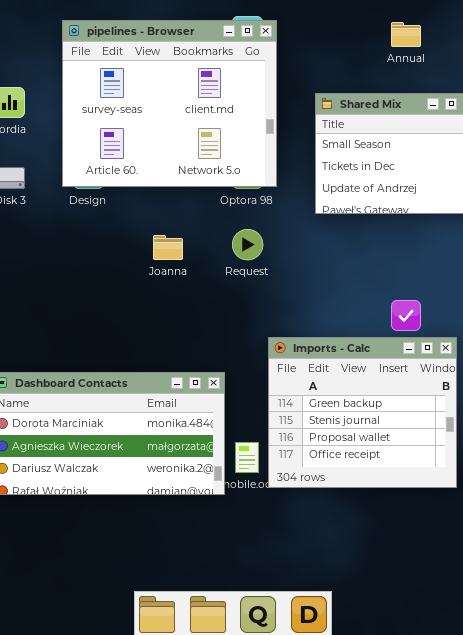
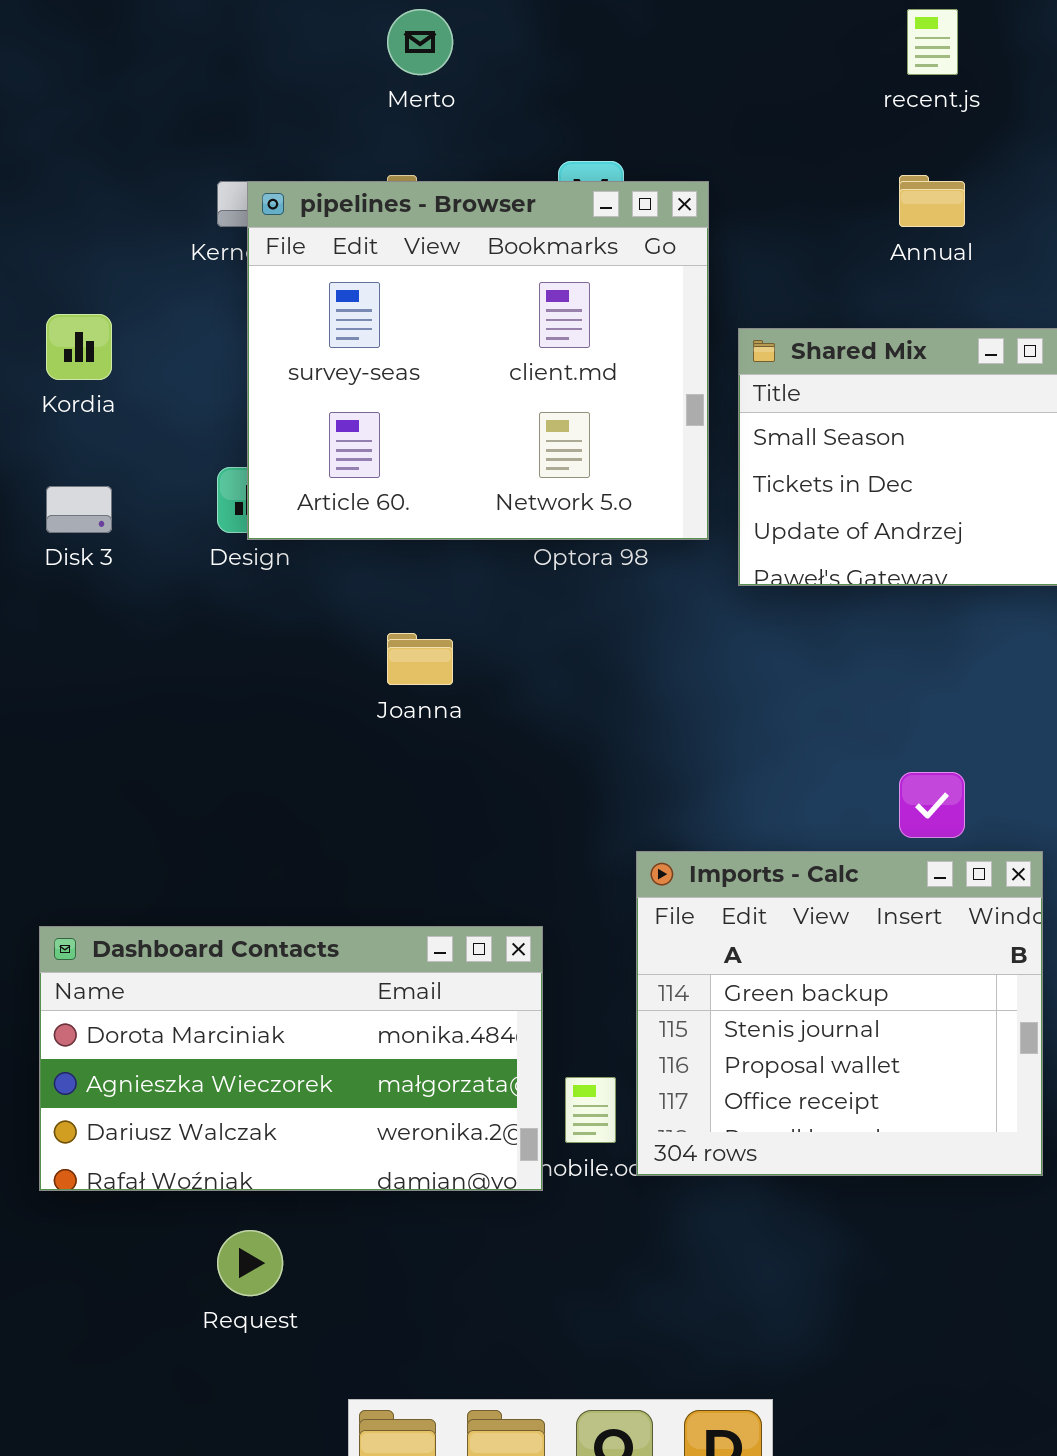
pipelines - Browser: [62,20,277,187] -> [247,181,709,540], moved
Request: [232,229,263,260] -> [217,1230,283,1296], moved

